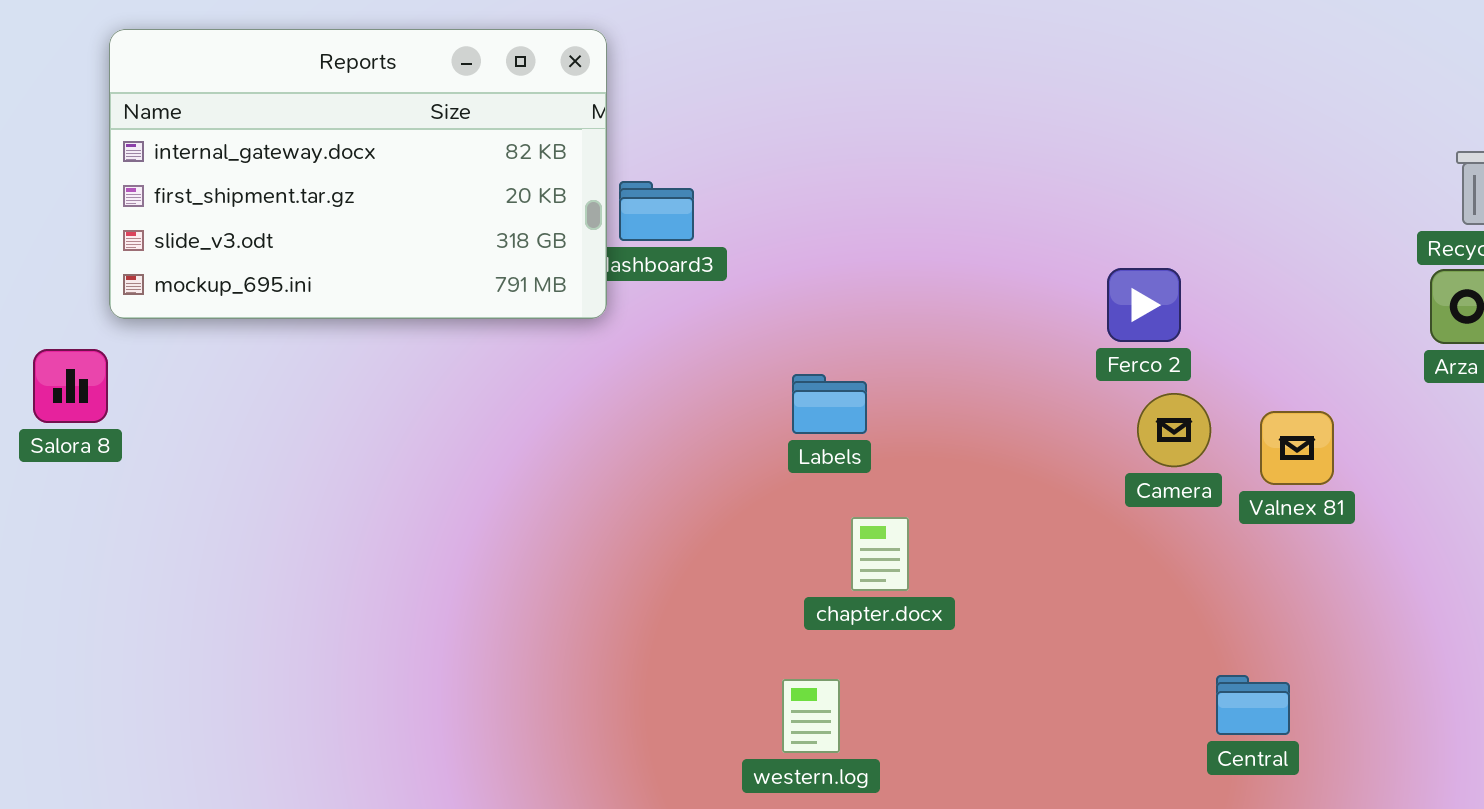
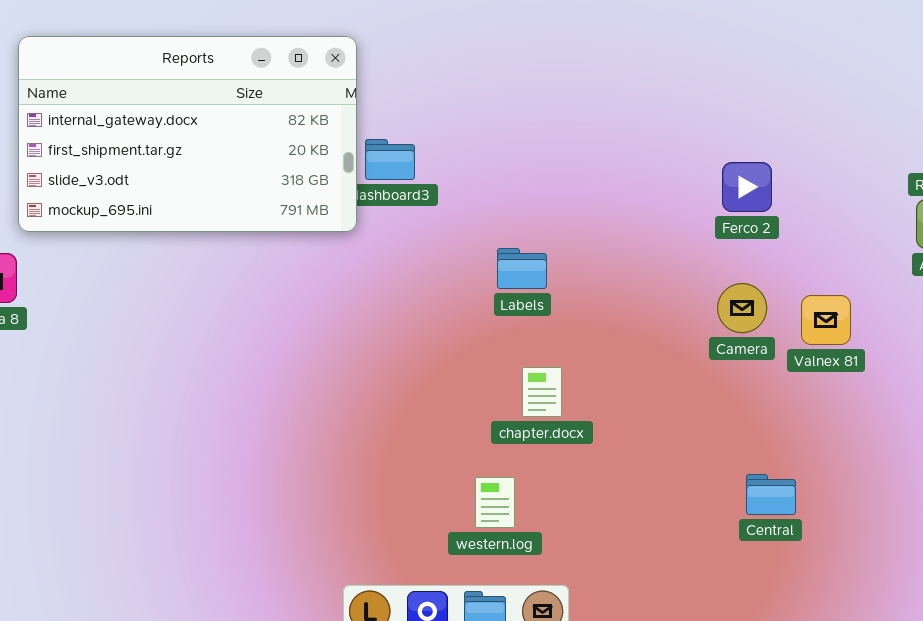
Ferco 2: [1107,268,1181,342] -> [722,162,772,212], moved
Labels: [792,374,867,434] -> [497,248,547,289], moved
Central: [1216,675,1290,735] -> [746,474,796,515], moved

